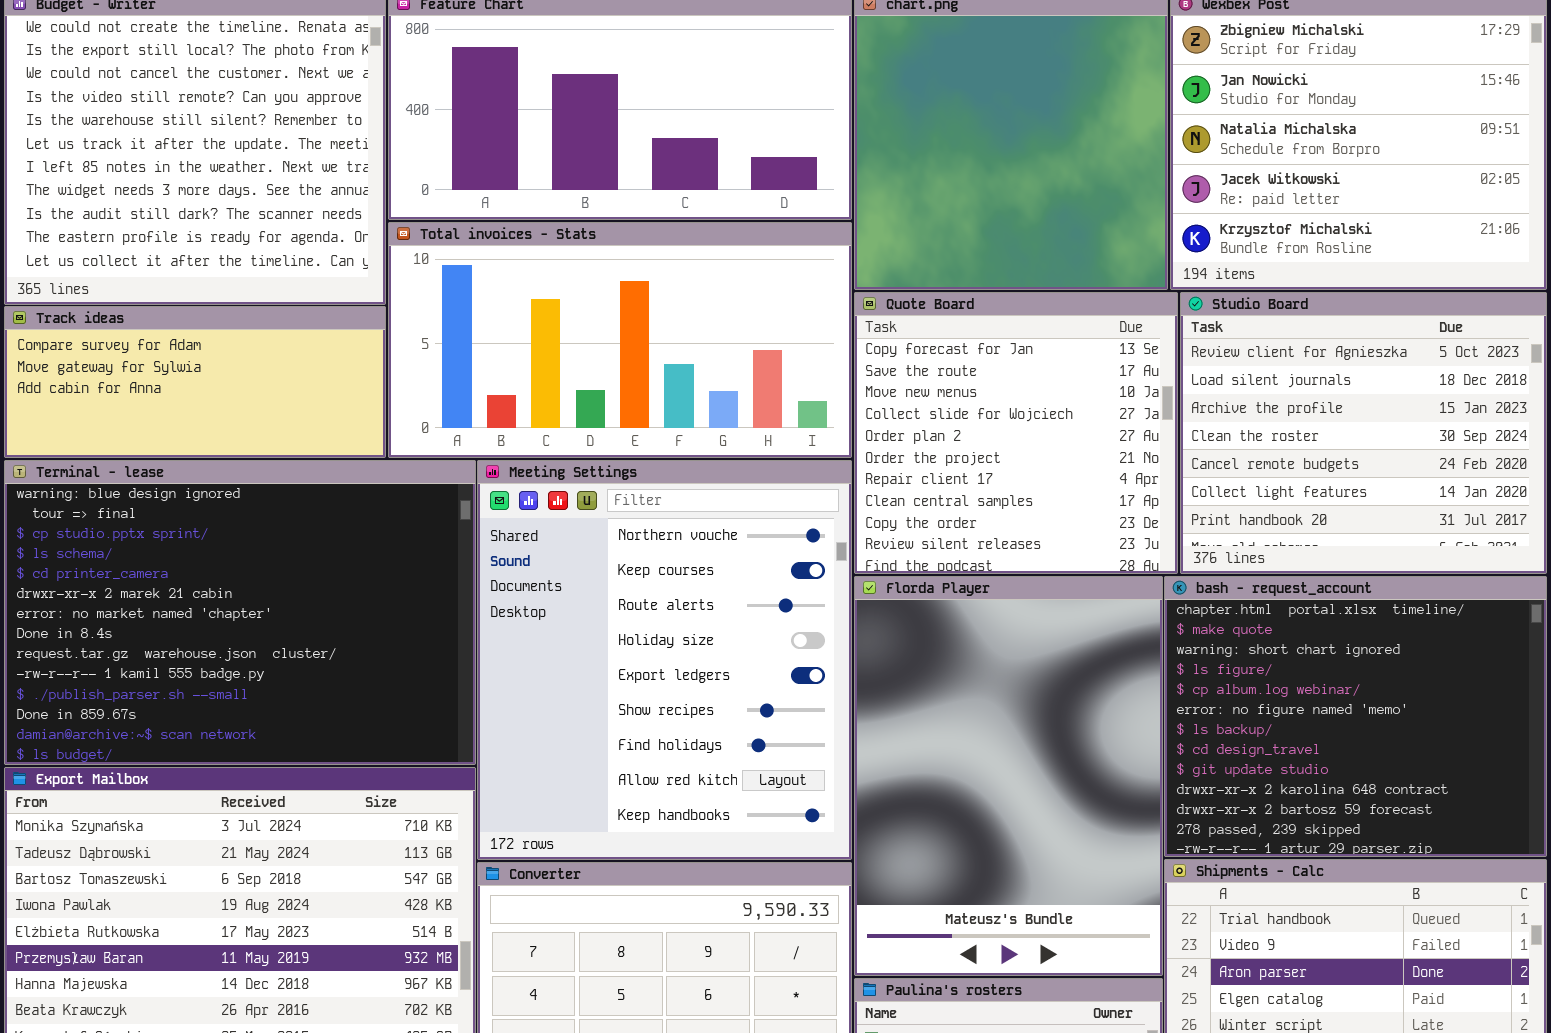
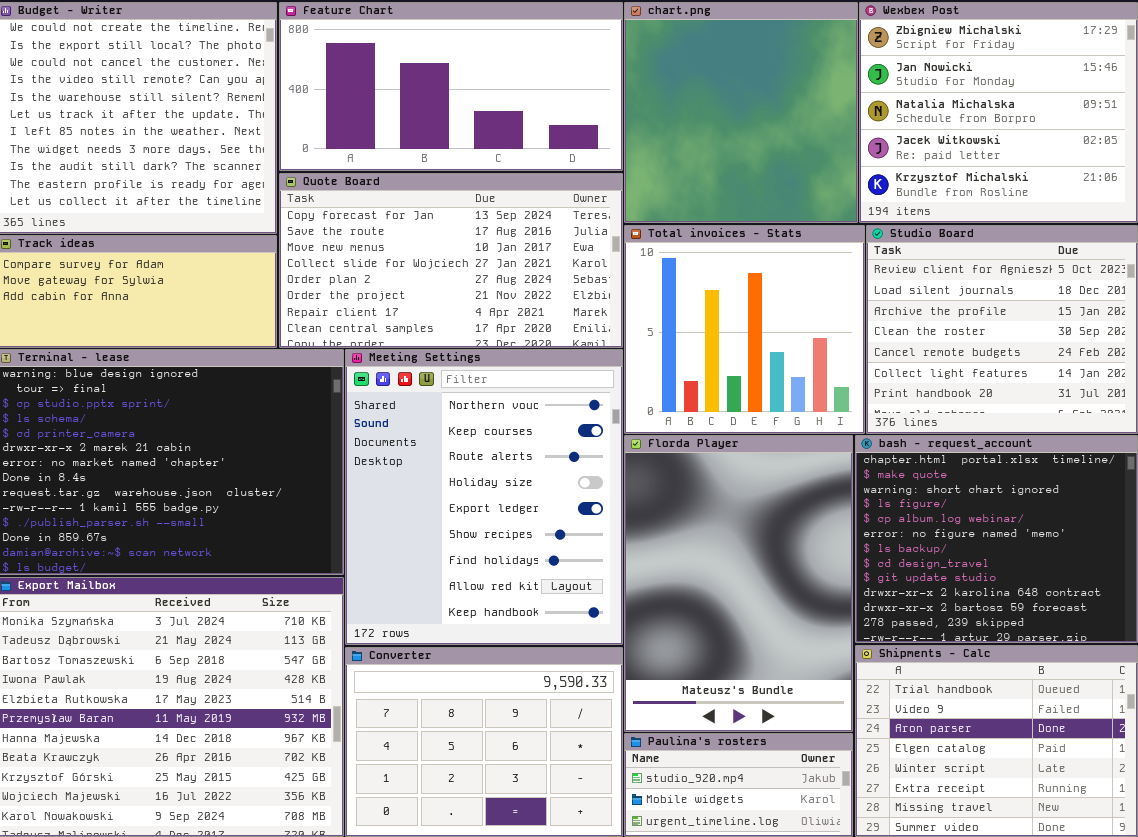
Total invoices - Stats: [388,222,852,458] -> [624,225,865,434], moved, resized
Quote Board: [854,292,1178,574] -> [279,173,623,348], moved, resized

